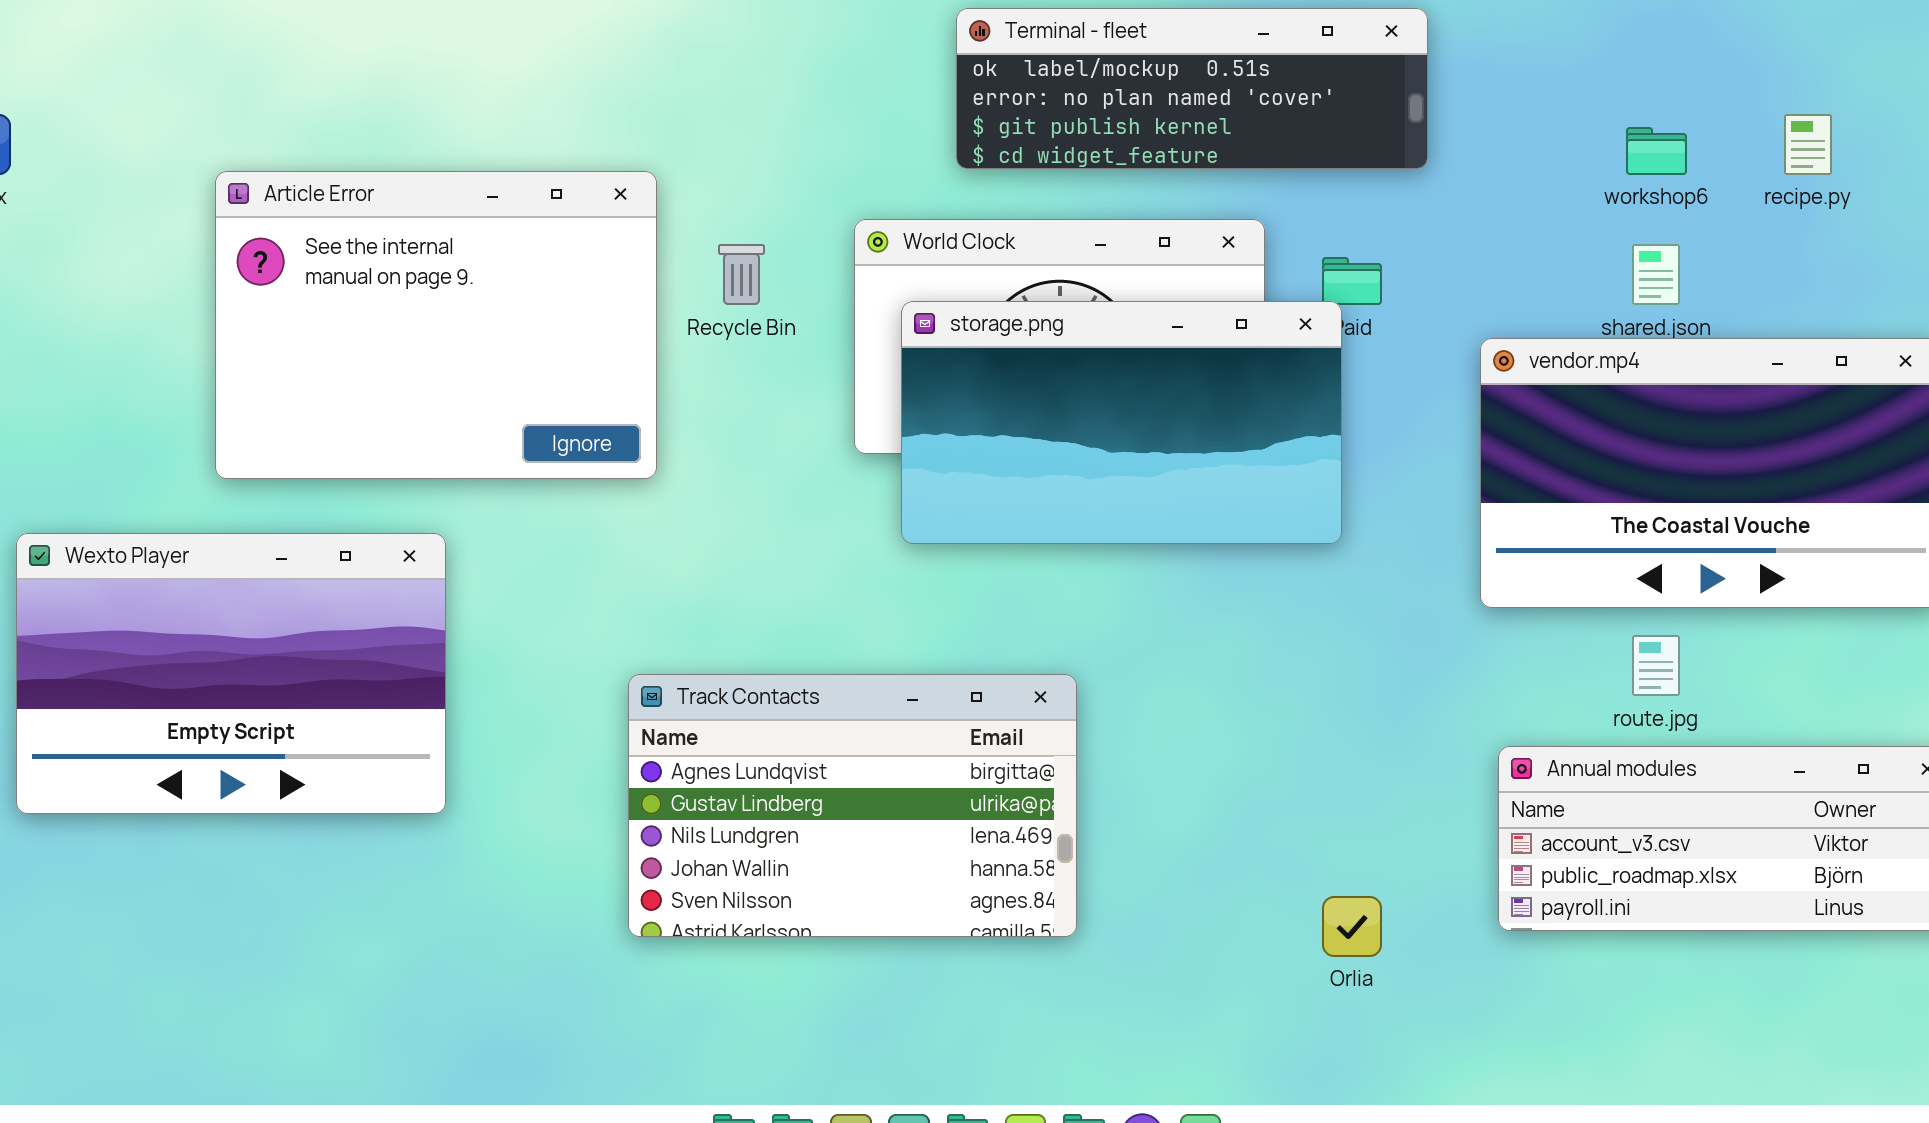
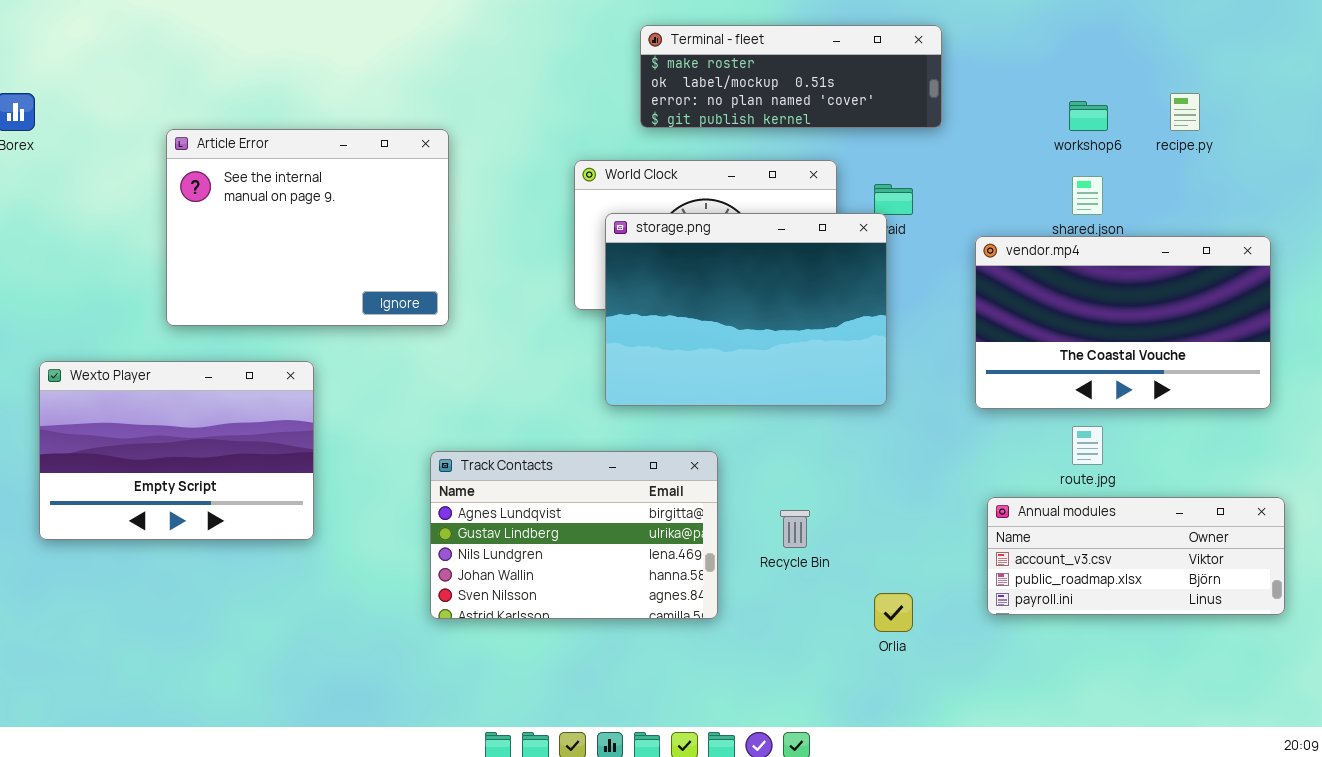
Terminal - fleet: [956,8,1428,169] -> [640,25,942,128], scrolled up 1 row
Recycle Bin: [718,244,765,305] -> [780,510,810,548], moved
storage.png: [901,301,1342,544] -> [605,213,887,406], resized

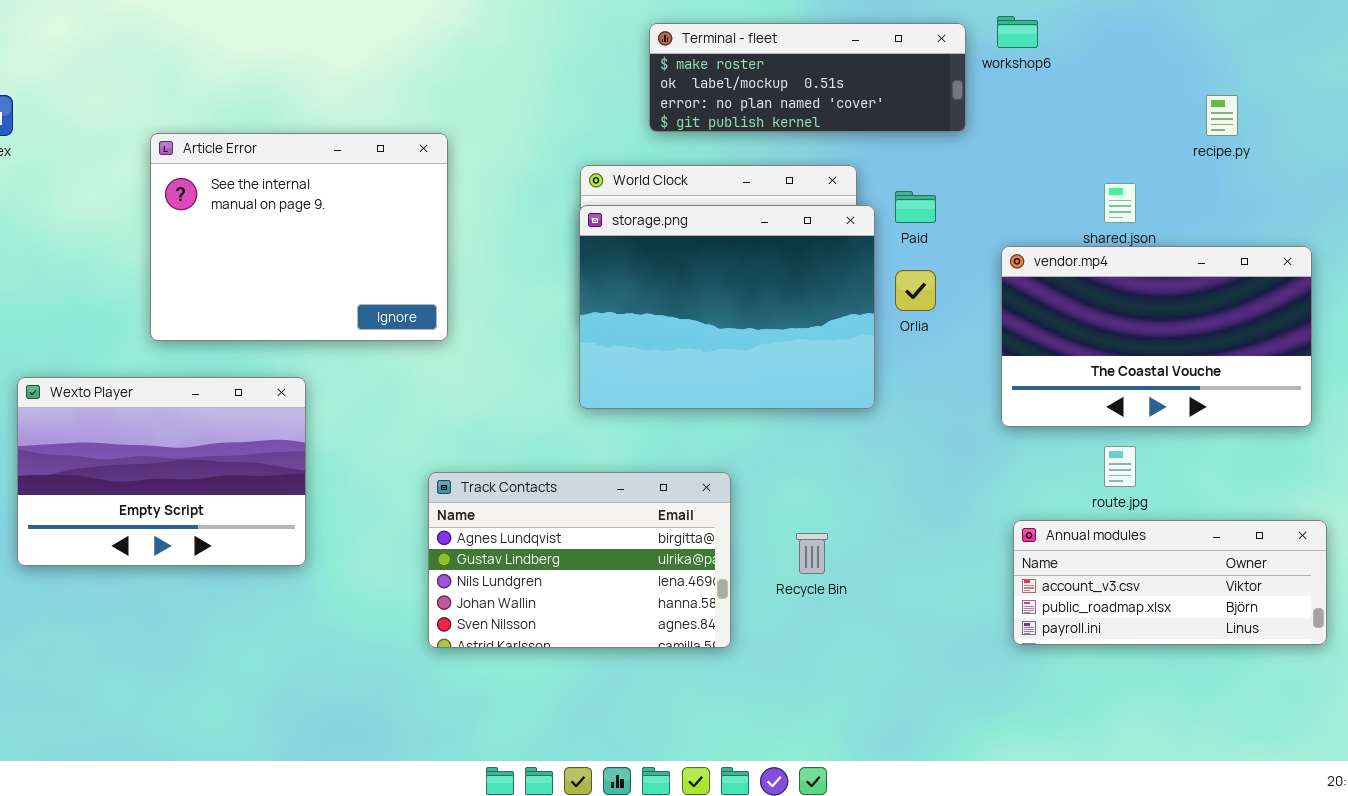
workshop6: [1069,101,1108,131] -> [997,16,1038,48], moved
storage.png: [605,213,887,406] -> [579,205,875,409], moved
Orlia: [874,593,913,632] -> [895,270,936,311], moved

